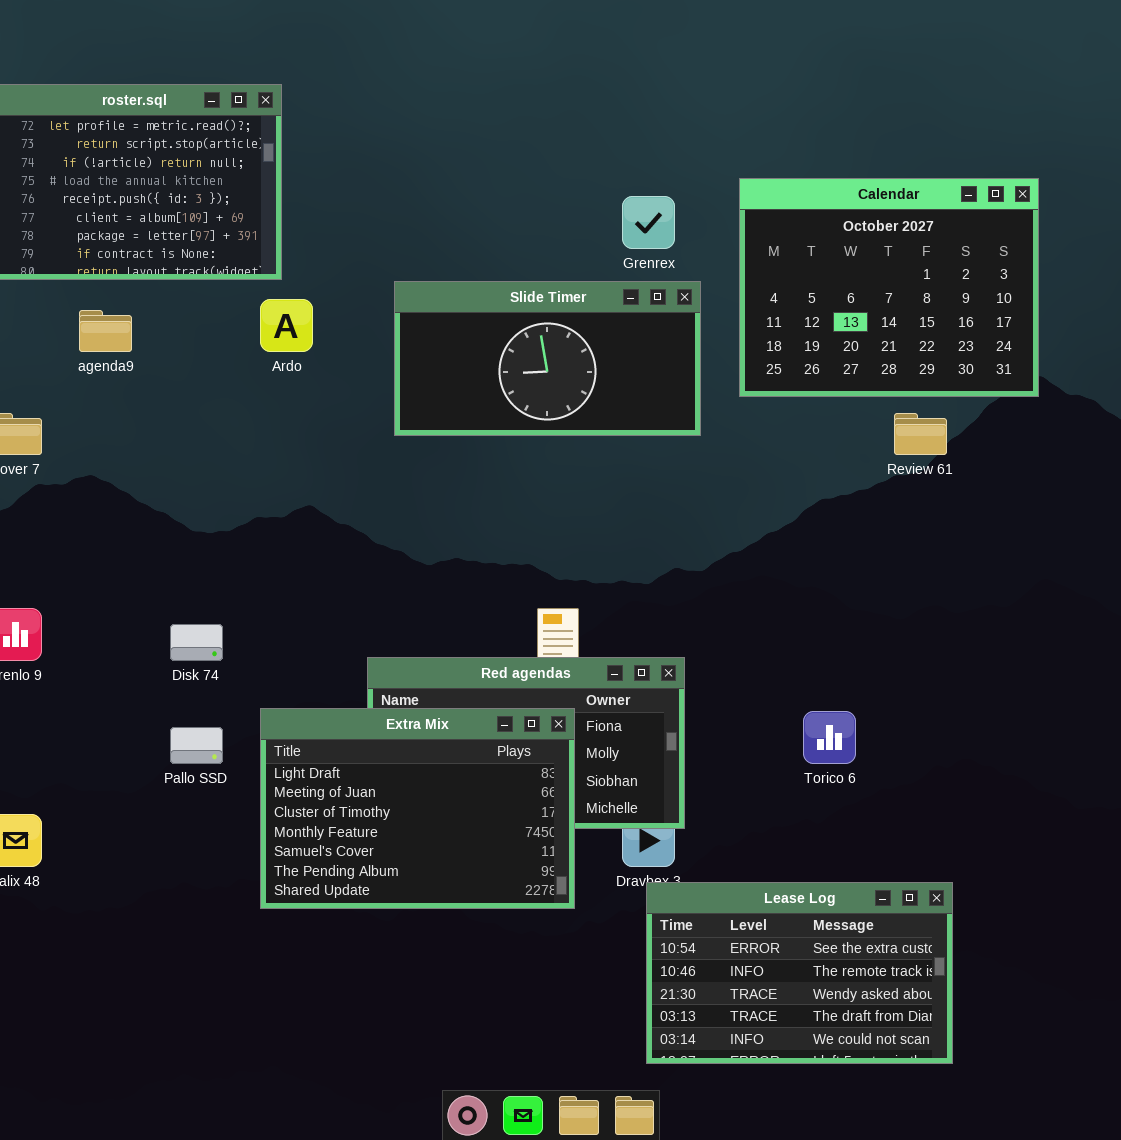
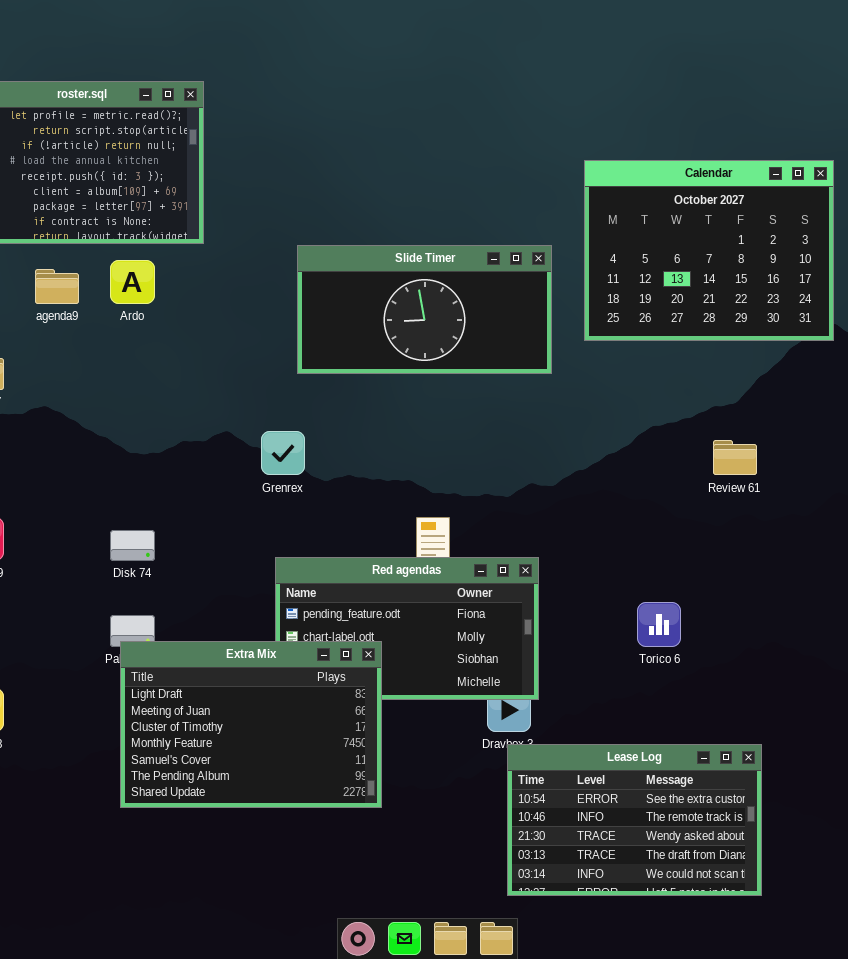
Grenrex: [622,196,675,249] -> [261,431,305,475], moved
Ardo: [260,299,313,352] -> [110,260,155,304], moved
Review 61: [894,413,947,455] -> [713,440,757,475], moved
Extra Mix: [260,708,575,909] -> [120,641,382,808], moved

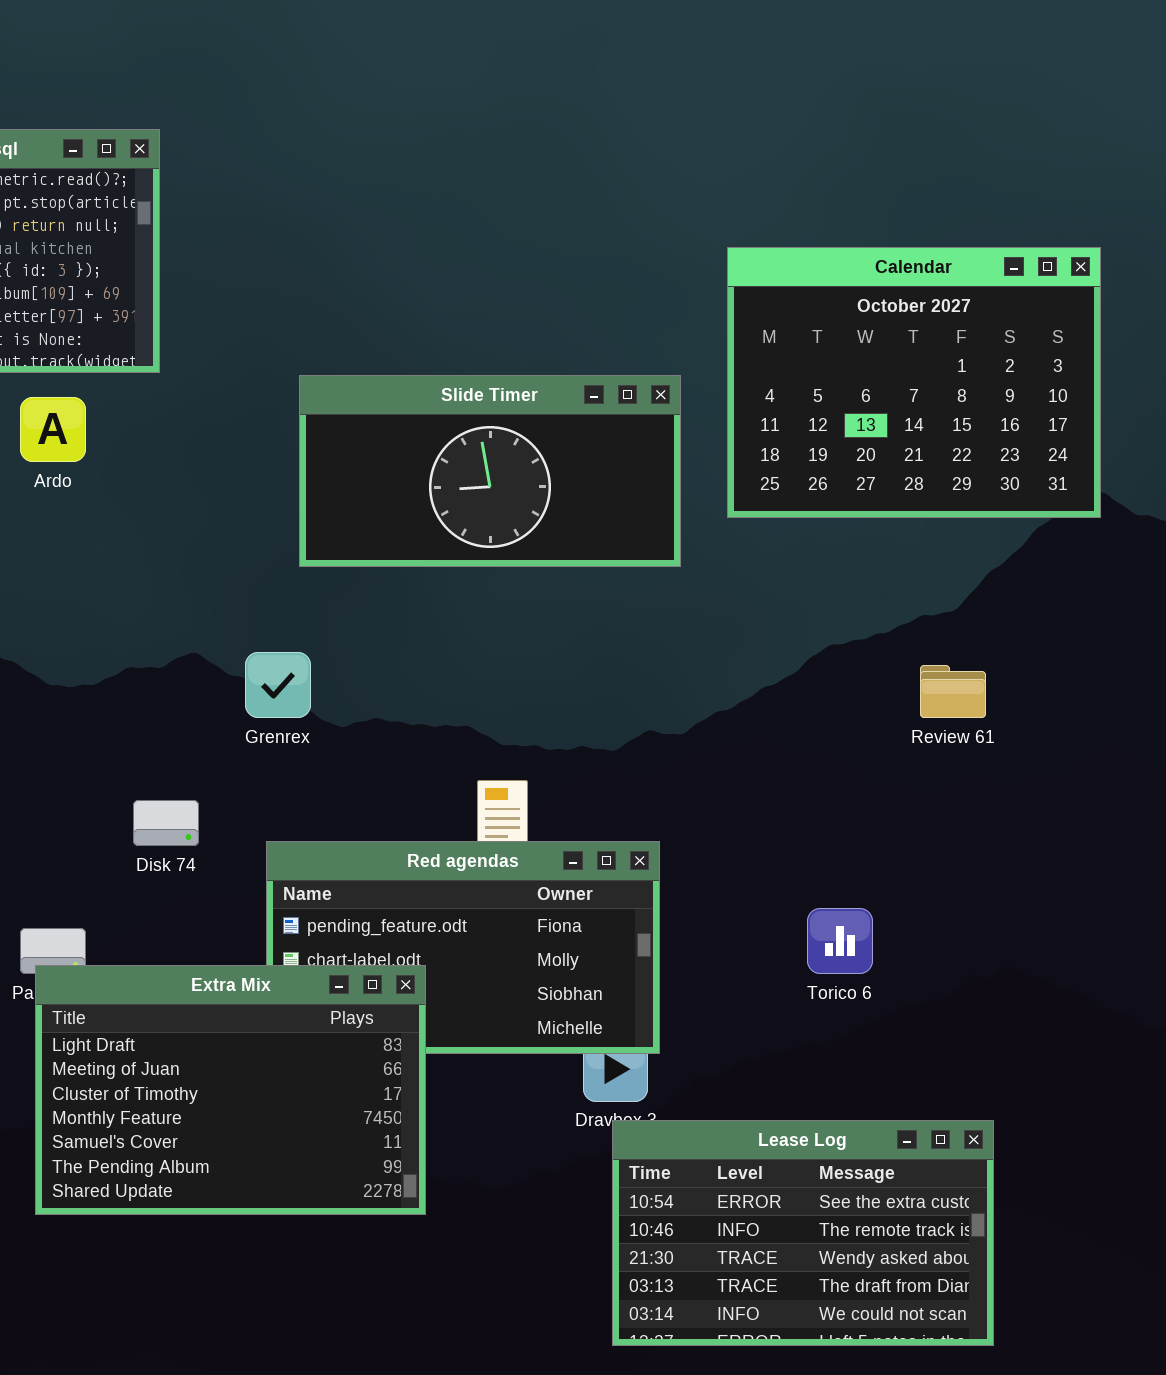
Disk 74: [110,530,155,561] -> [133,800,199,846], moved

